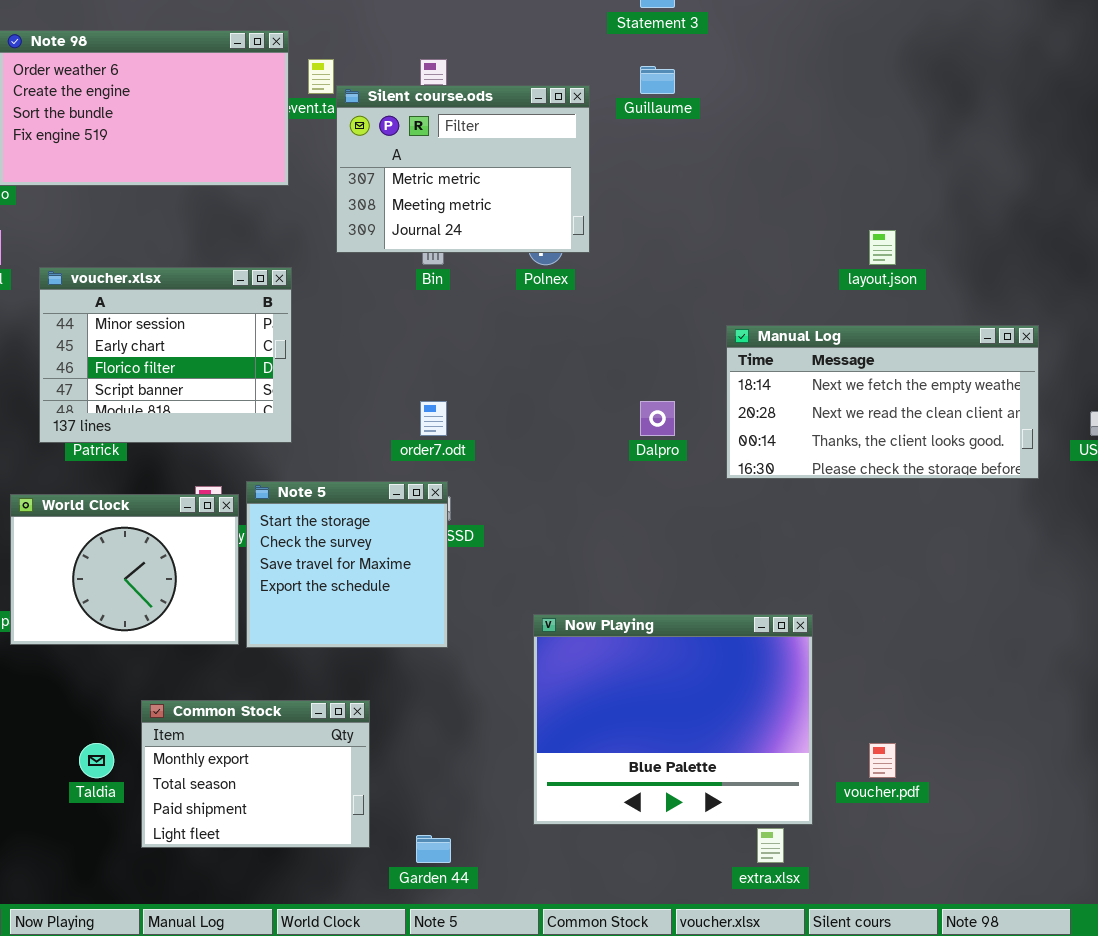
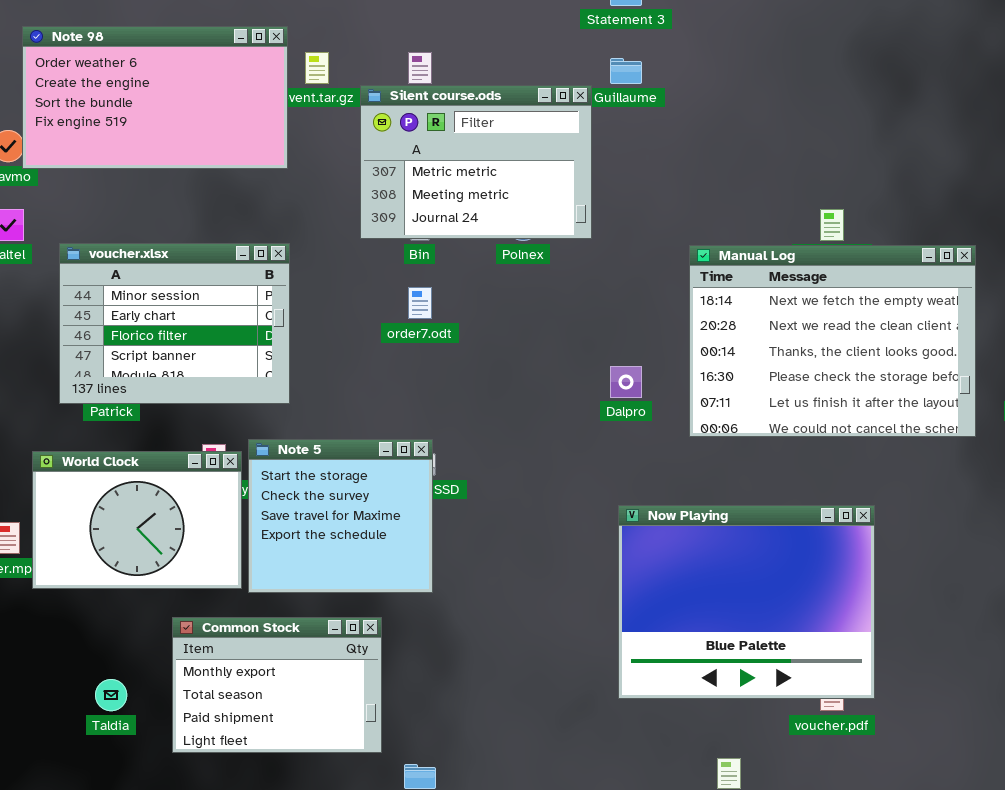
Silent course.ods: [336,85,590,253] -> [360,85,592,239], moved
Manual Log: [726,325,1039,479] -> [689,245,976,437], resized
order7.odt: [420,401,447,436] -> [408,287,432,319], moved
Now Playing: [533,614,813,825] -> [618,505,875,699], moved
Common Stock: [141,700,370,848] -> [172,617,382,753], moved

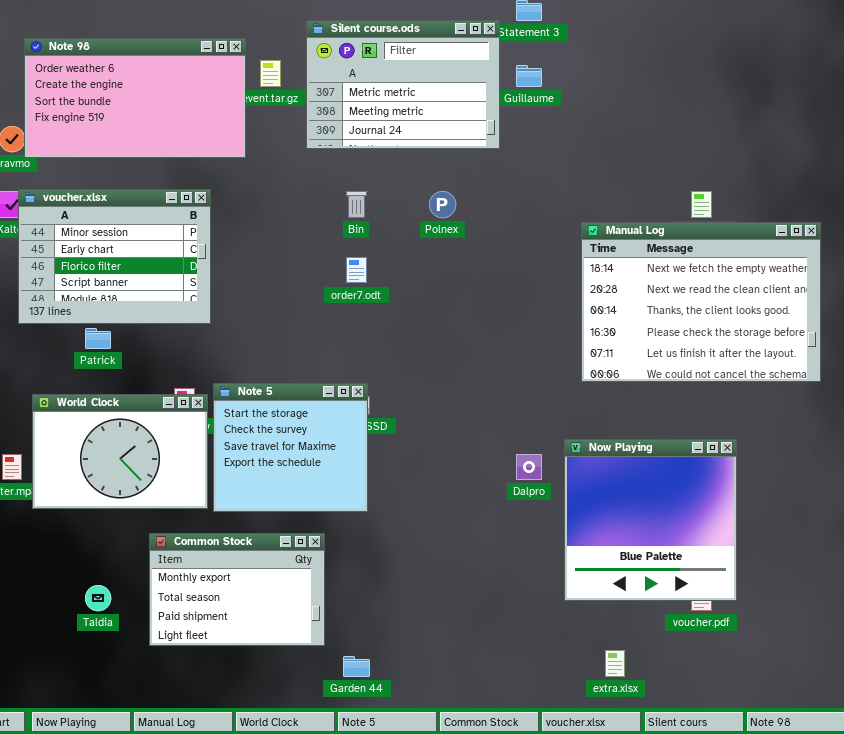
Silent course.ods: [360,85,592,239] -> [306,20,500,149], moved
voucher.xlsx: [59,243,290,404] -> [18,189,211,324], moved
Dalpro: [610,366,642,398] -> [516,454,542,480], moved
Now Playing: [618,505,875,699] -> [564,439,737,601], resized

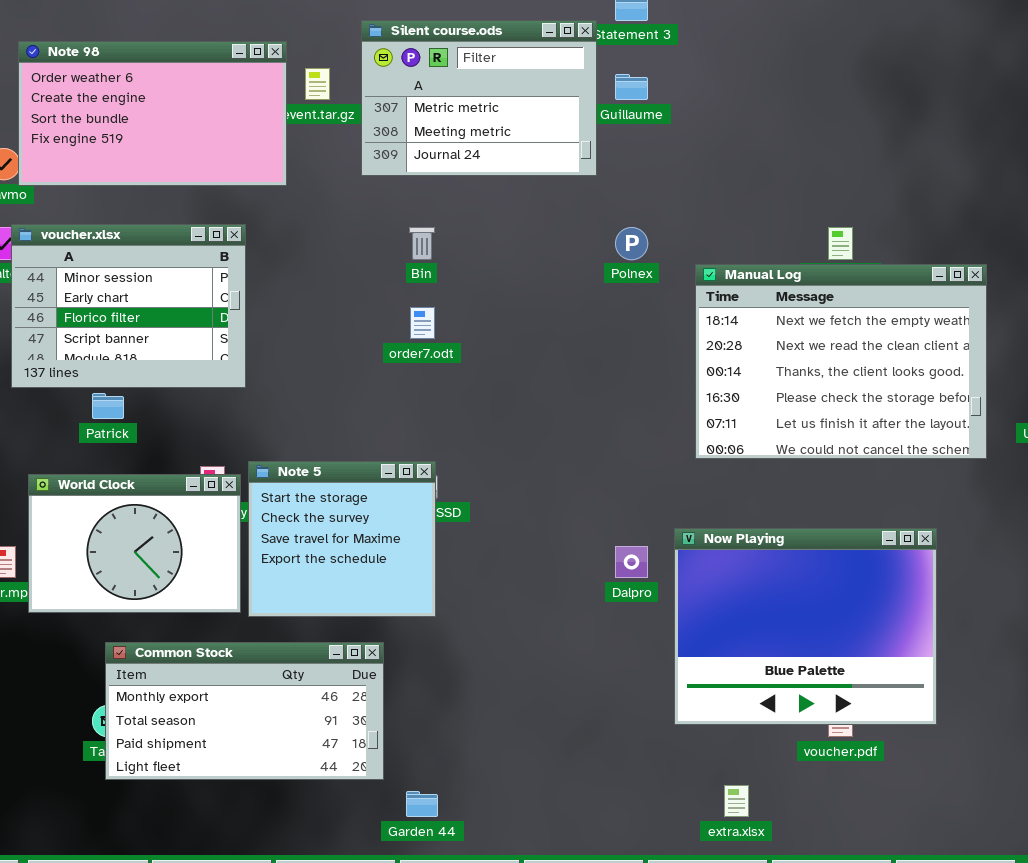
Polnex: [429,191,456,218] -> [615,227,648,260], moved
Now Playing: [564,439,737,601] -> [674,528,937,725], resized
Common Stock: [149,533,325,646] -> [105,642,384,780], resized

